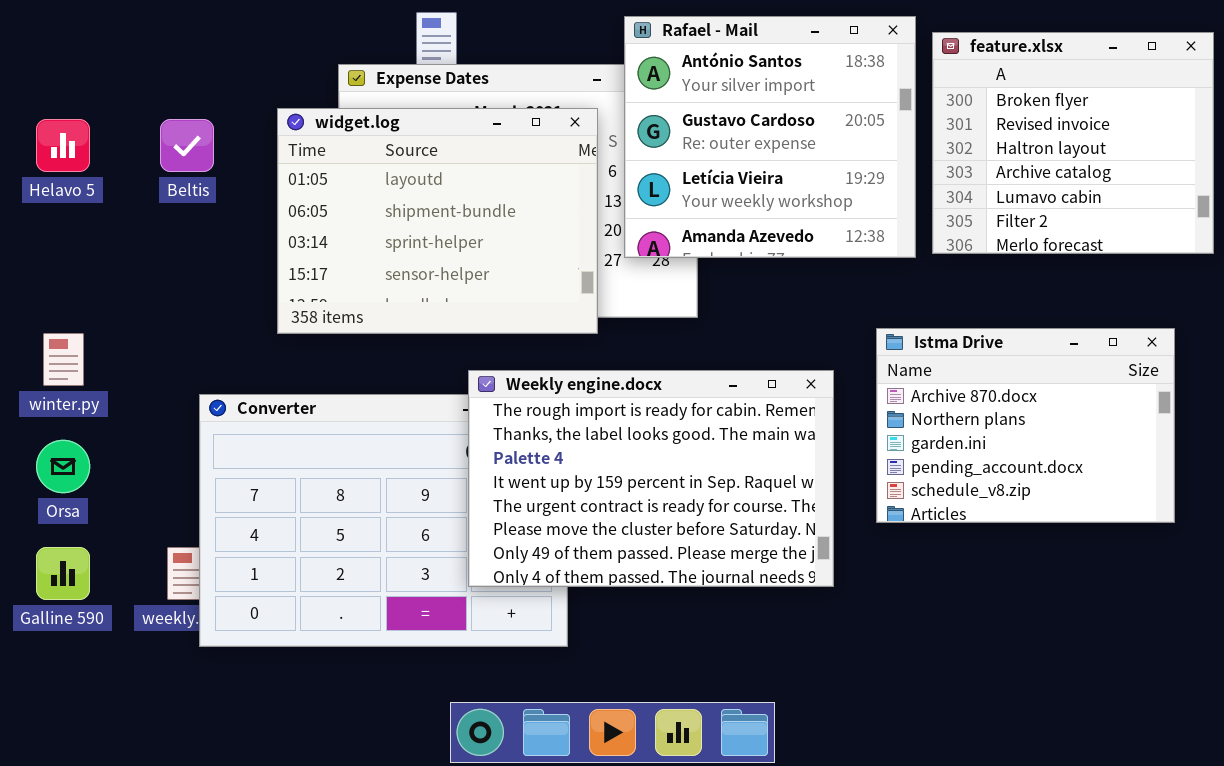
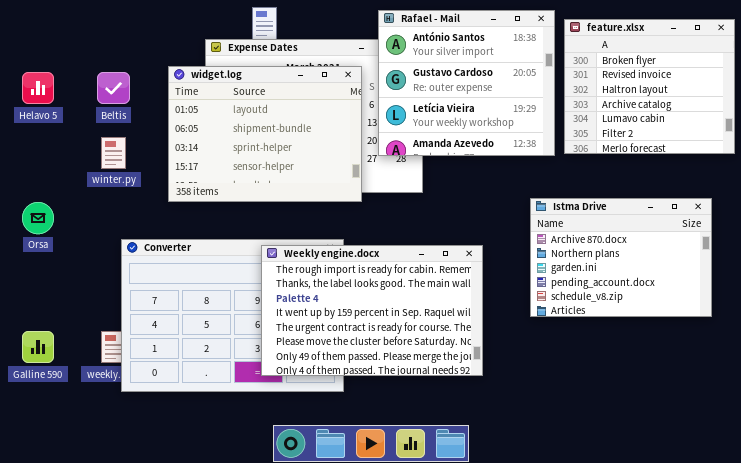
winter.py: [43,333,84,386] -> [101,137,126,169], moved
Weekly engine.docx: [468,370,834,587] -> [261,245,483,376], moved
Orsa: [36,440,90,493] -> [22,202,54,234], moved

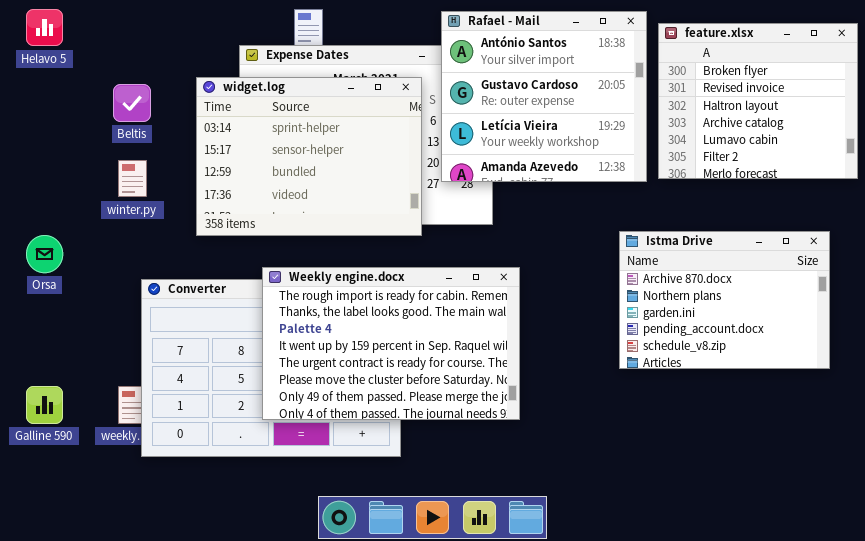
widget.log: [168,66,362,202] -> [196,77,422,236], scrolled down 2 rows
Helavo 5: [22,72,54,104] -> [26,9,63,46], moved
Weekly engine.docx: [261,245,483,376] -> [262,267,520,420], moved

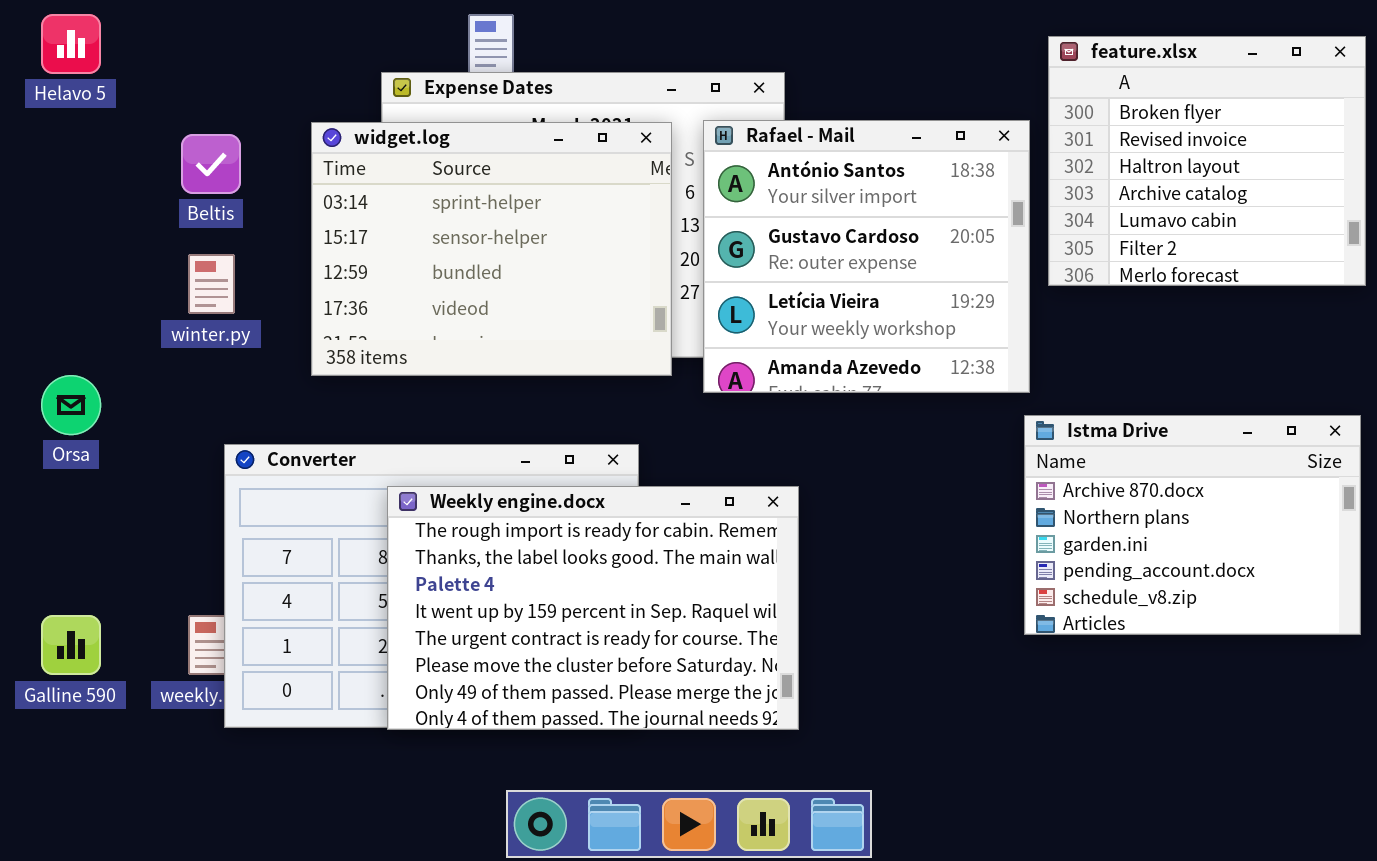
Rafael - Mail: [441,11,647,182] -> [703,120,1030,393], moved
Istma Drive: [619,231,830,369] -> [1024,415,1361,635], moved
Weekly engine.docx: [262,267,520,420] -> [387,486,799,730], moved

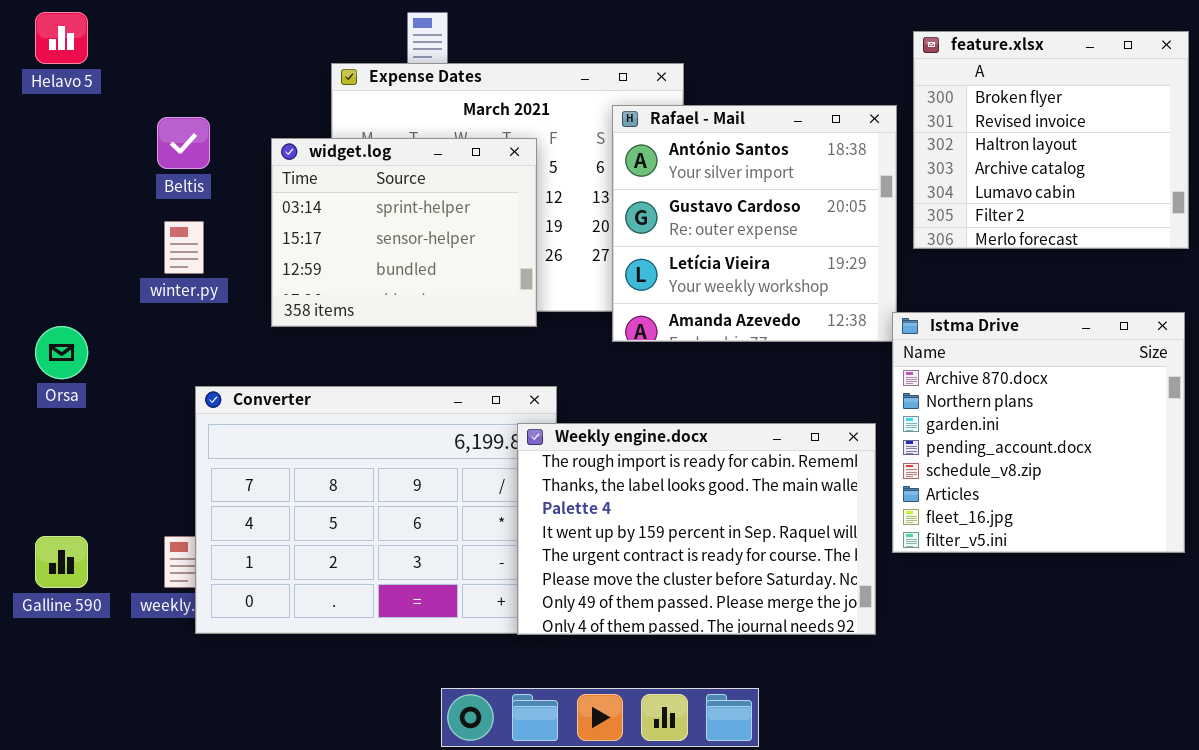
widget.log: [311,122,672,376] -> [271,138,537,327], resized
Istma Drive: [1024,415,1361,635] -> [892,312,1185,553], resized
Weekly engine.docx: [387,486,799,730] -> [517,423,876,635], moved

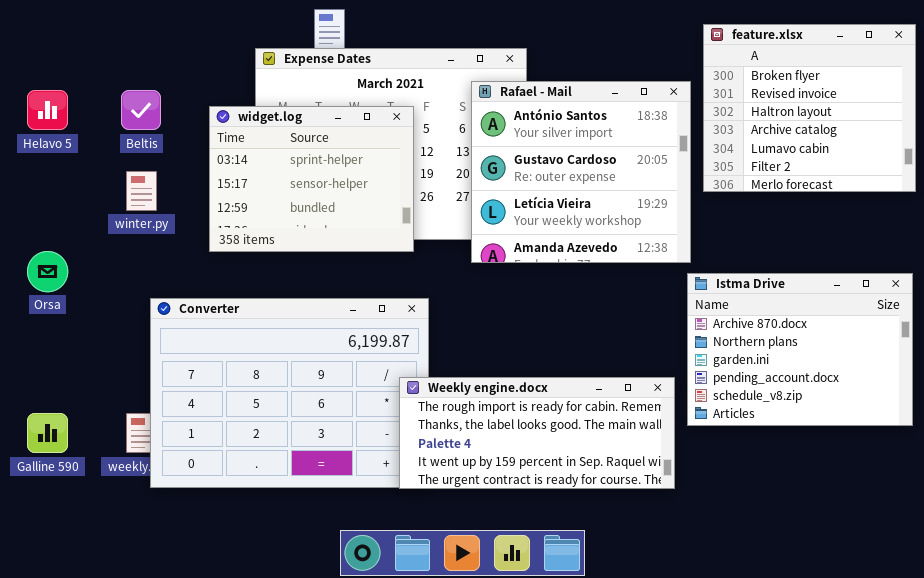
Helavo 5: [35,12,88,64] -> [27,90,68,130], moved
Istma Drive: [892,312,1185,553] -> [687,273,913,426], resized
Weekly engine.docx: [517,423,876,635] -> [399,377,675,489], resized

